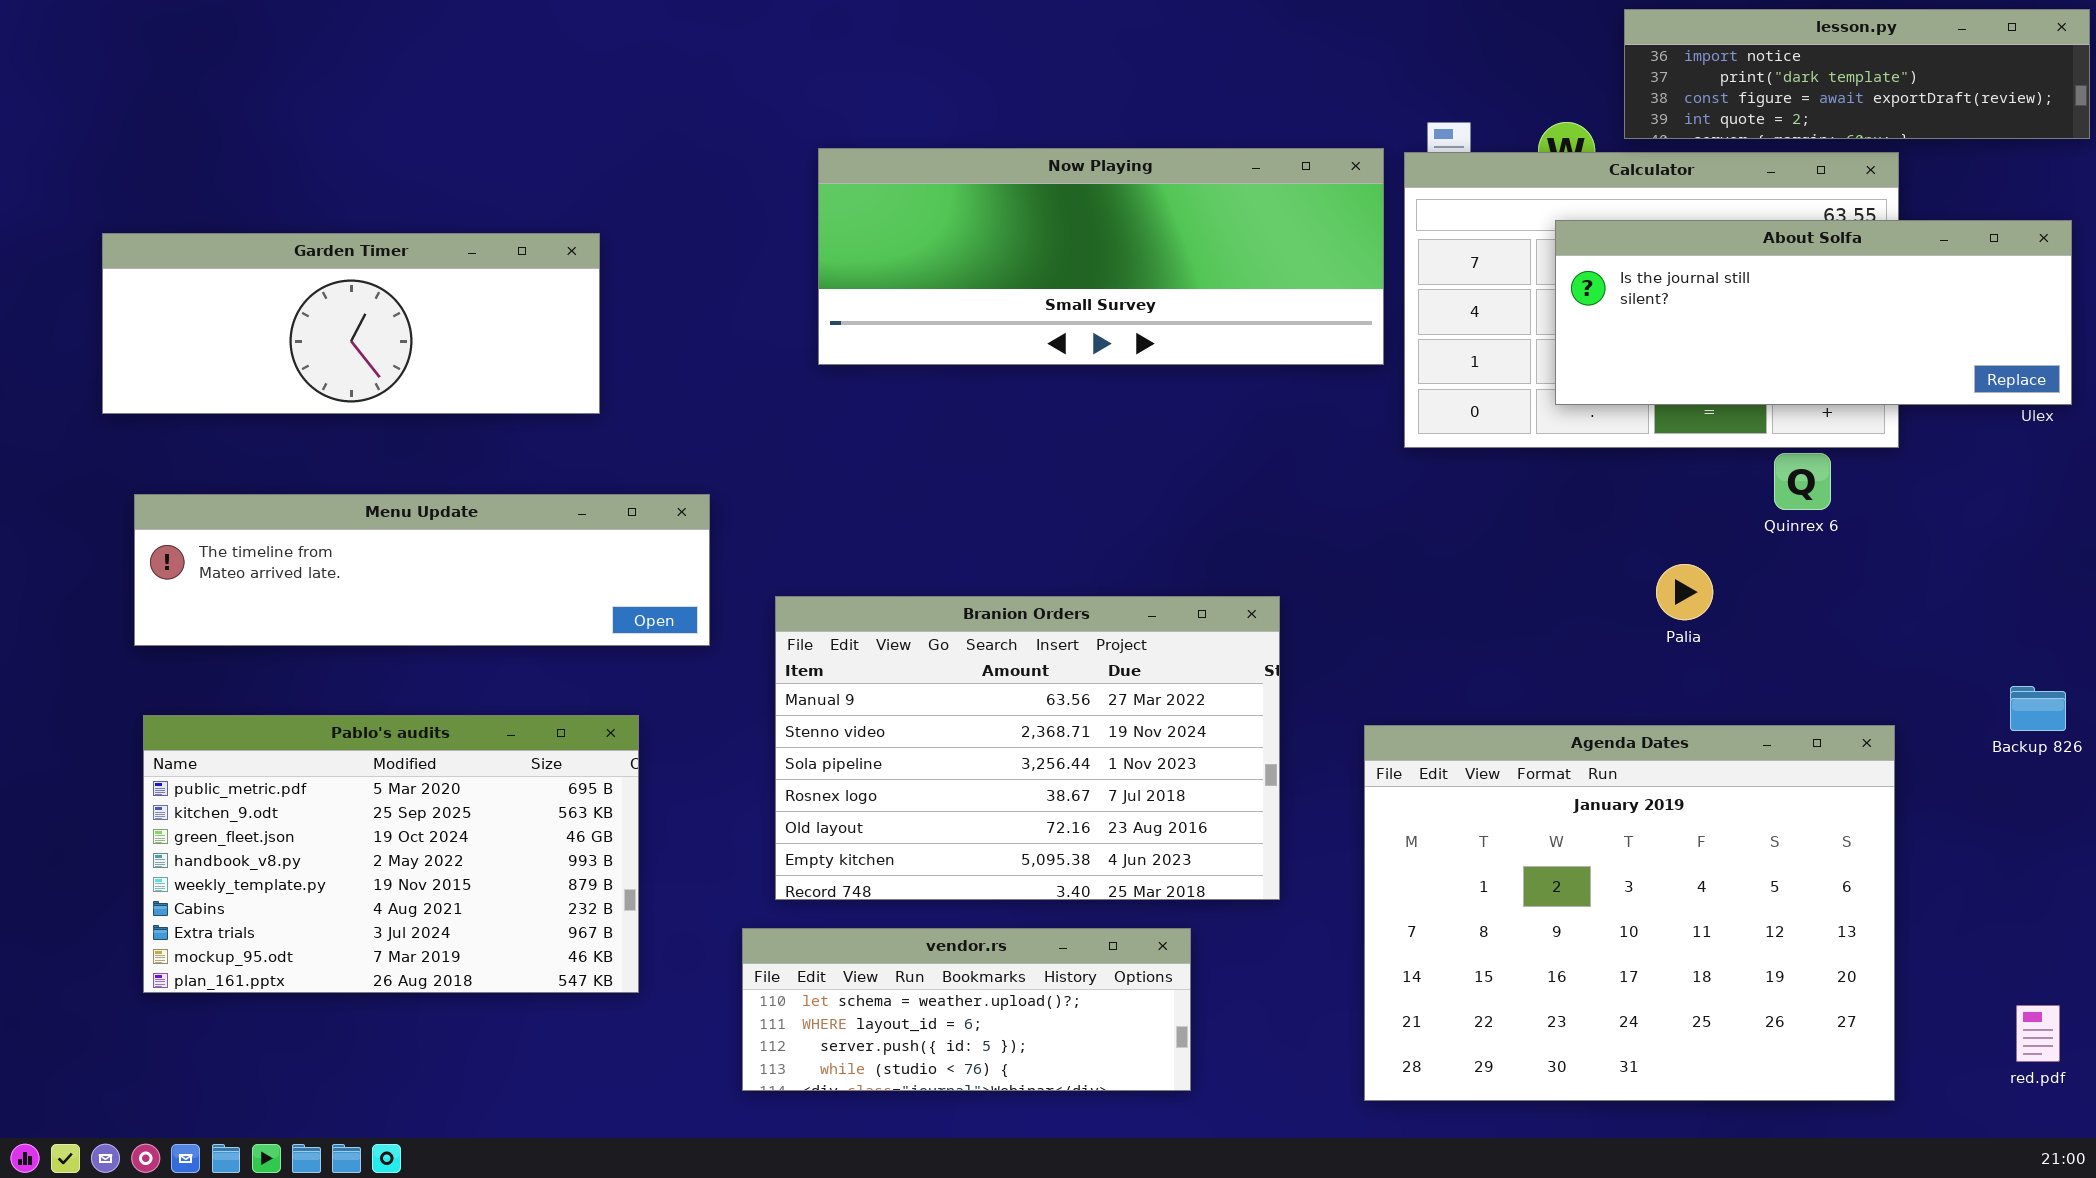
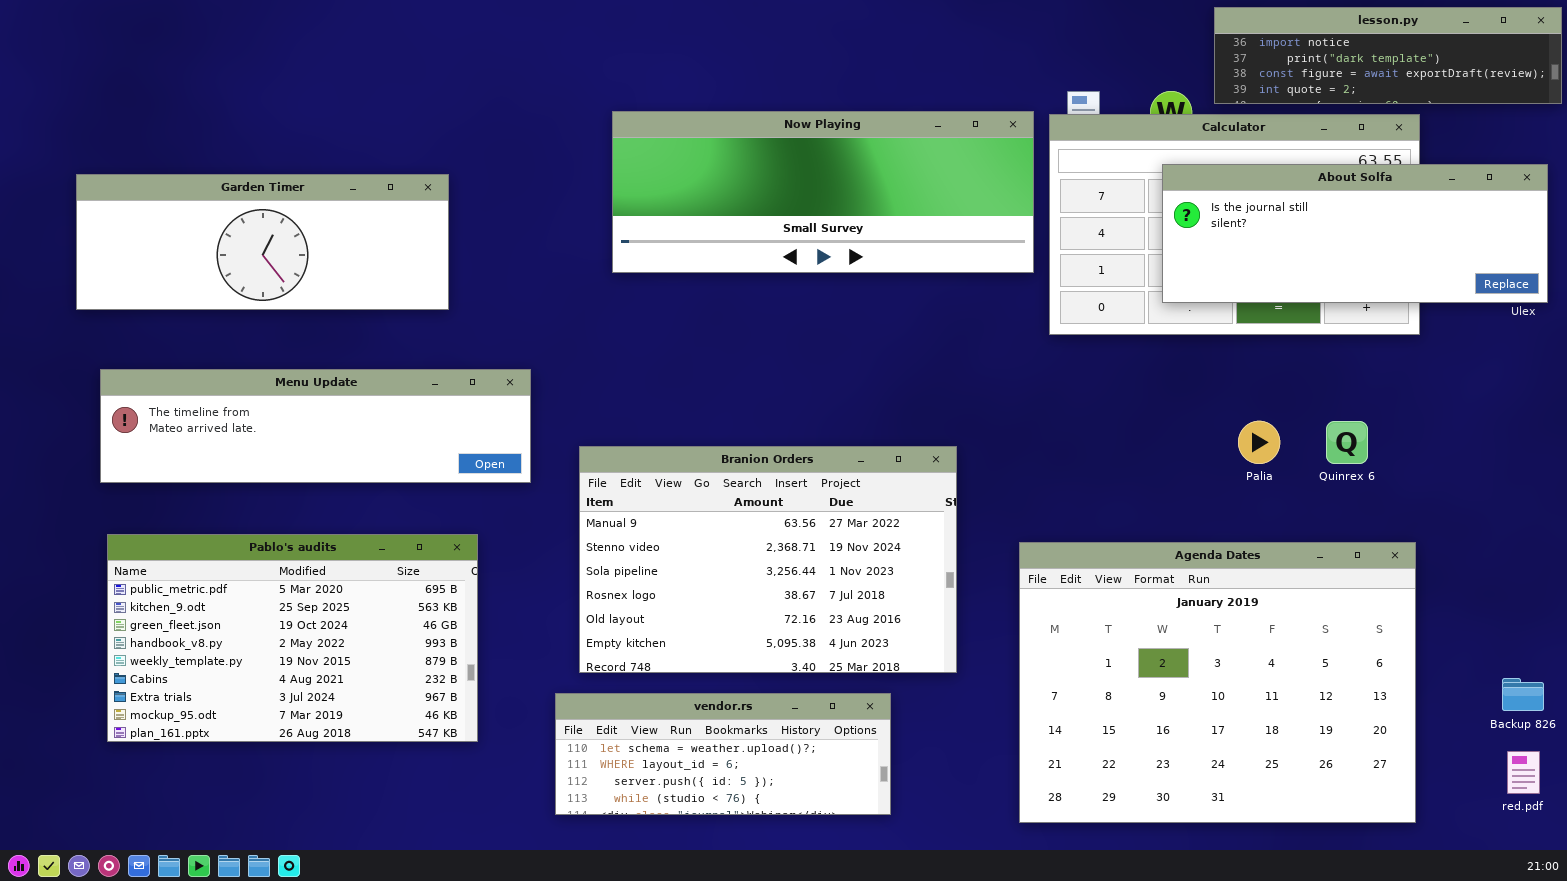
Quinrex 6: [1774,453,1831,510] -> [1326,421,1368,464], moved
Backup 826: [2010,686,2066,731] -> [1502,678,1544,711], moved

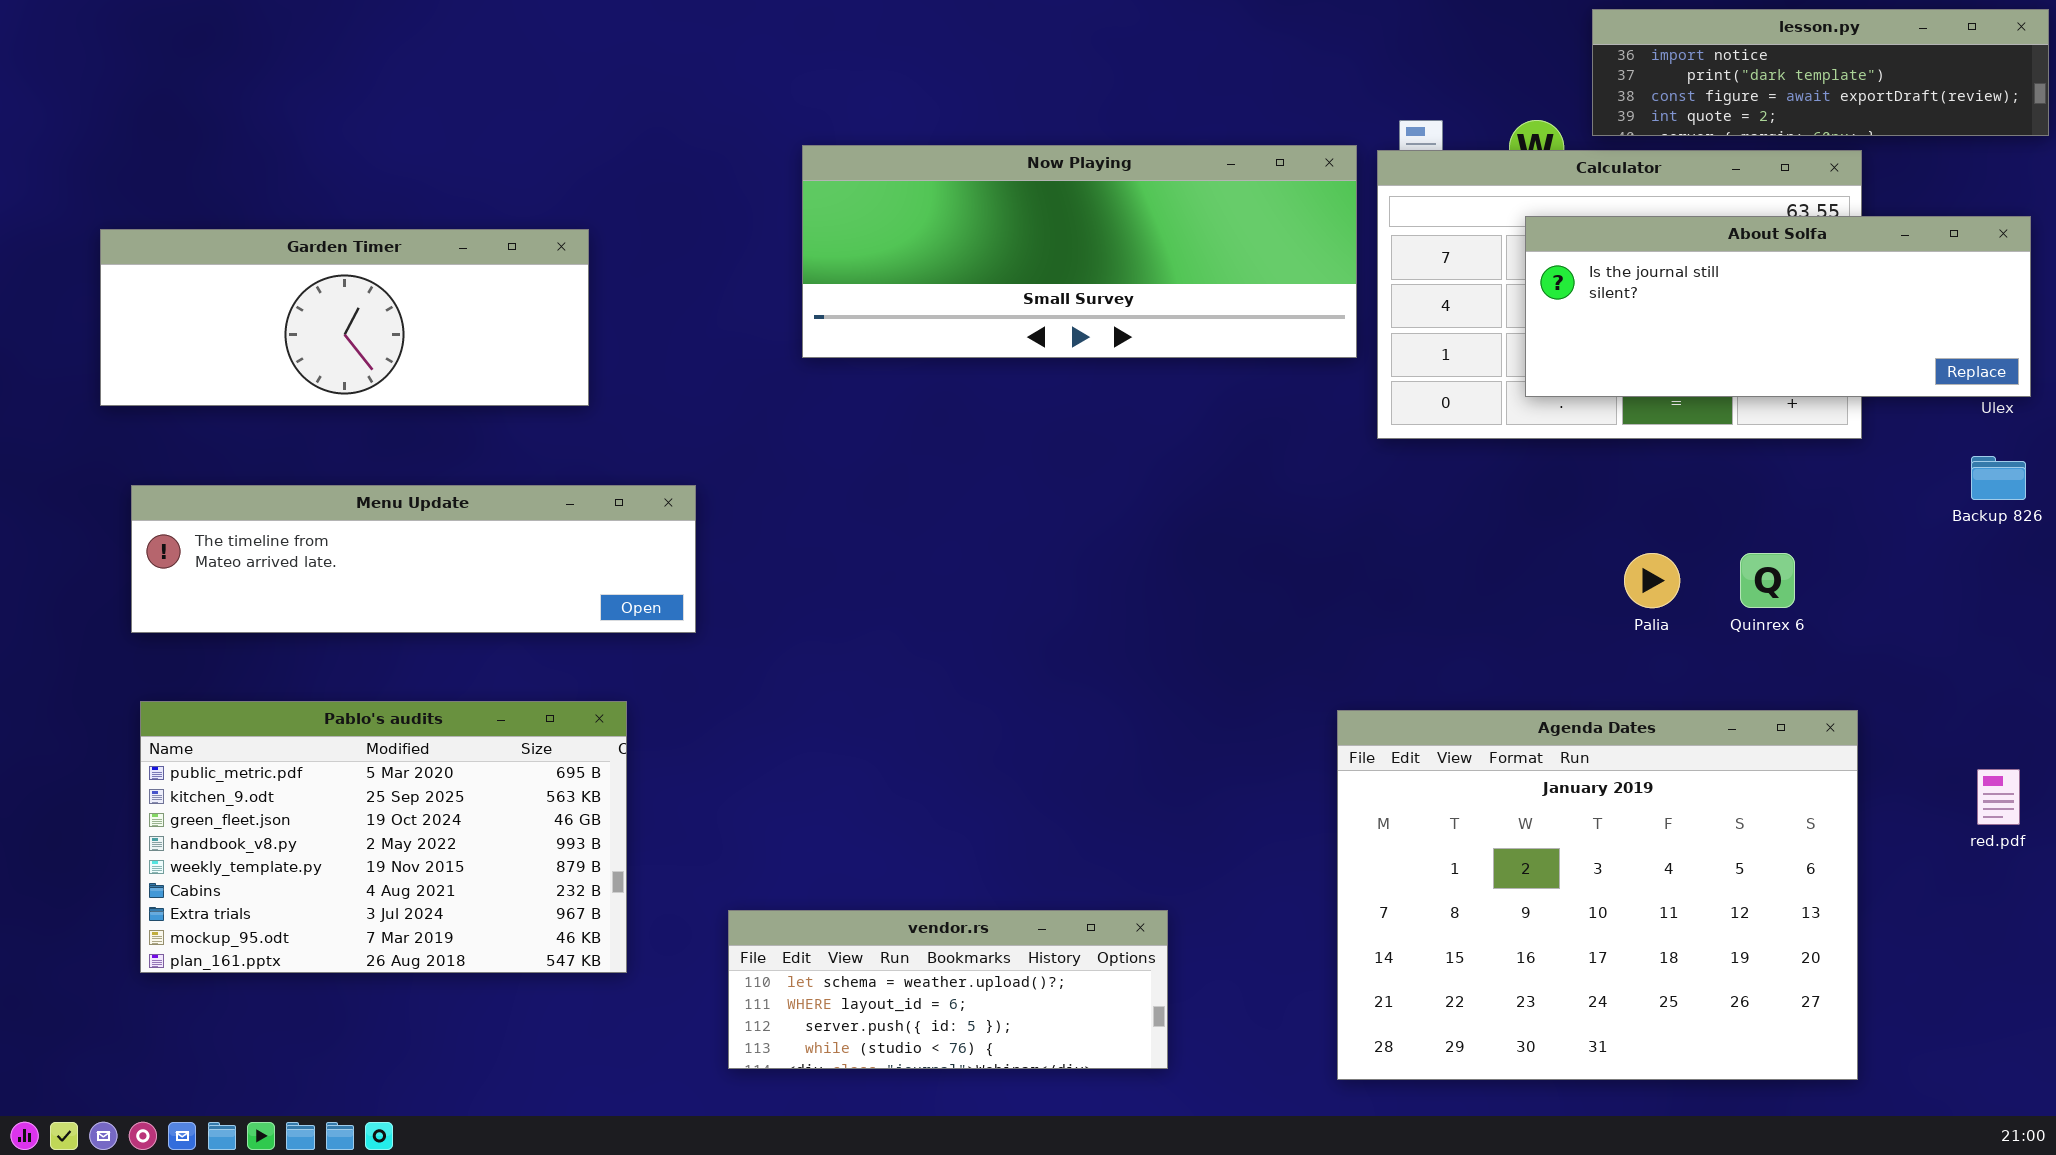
Branion Orders: [579,446,957,673] -> none, closed
Backup 826: [1502,678,1544,711] -> [1971,456,2026,500], moved
red.pdf: [1507,751,1540,794] -> [1977,769,2020,825], moved

